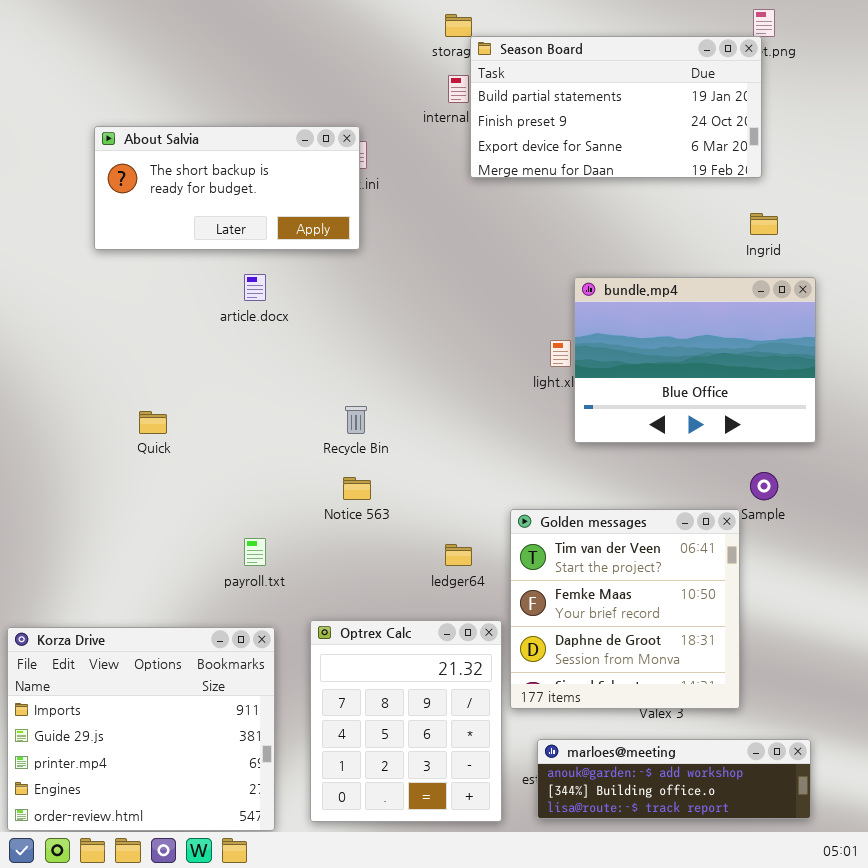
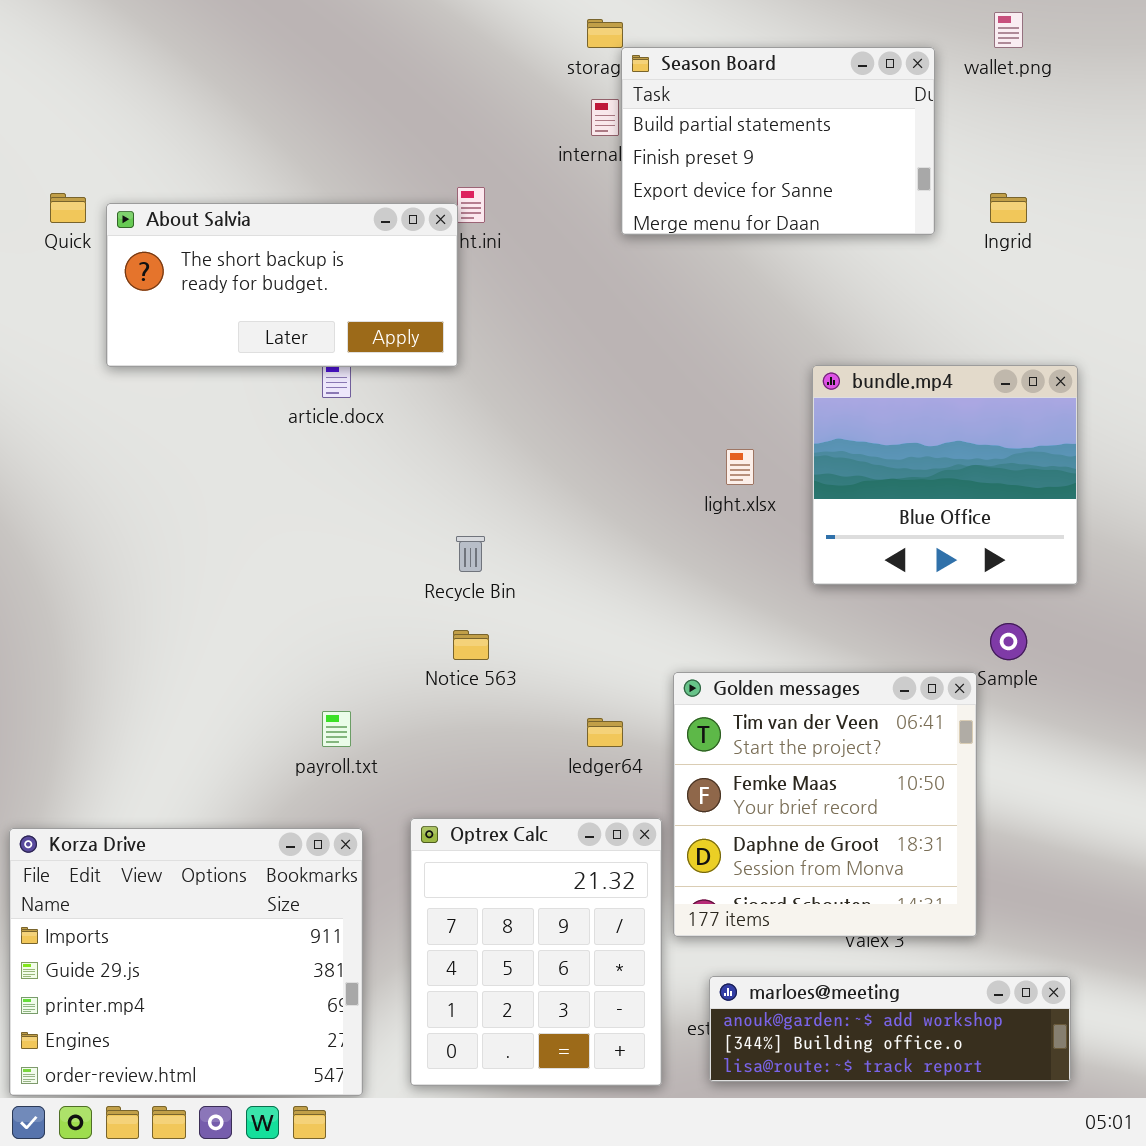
Season Board: [470,36,762,178] -> [621,47,935,235], resized
About Salvia: [94,126,360,250] -> [106,203,458,367], moved
Ingrid: [750,213,778,235] -> [990,193,1027,223], moved
bundle.mp4: [574,277,816,443] -> [812,365,1078,585], resized
Quick: [139,411,167,434] -> [50,193,86,223], moved

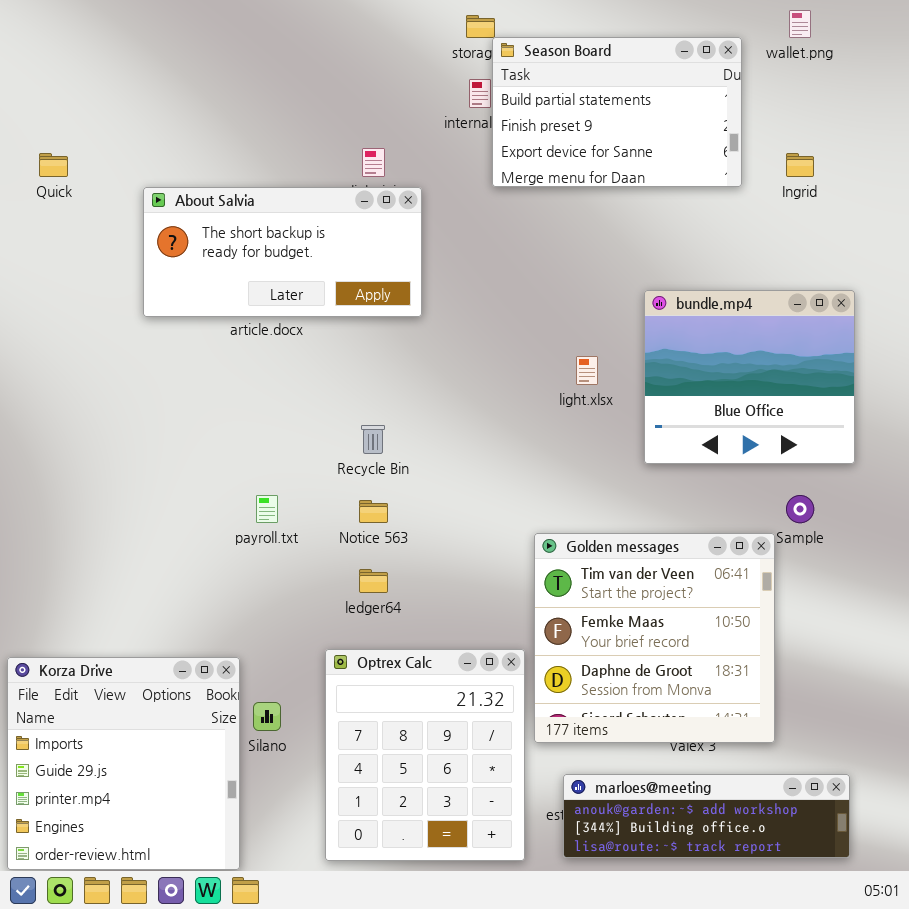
About Salvia: [106,203,458,367] -> [143,187,422,317], moved
payroll.txt: [322,711,351,747] -> [256,495,278,523], moved
ledger64: [587,718,623,747] -> [359,569,388,593], moved
Korza Drive: [9,828,363,1096] -> [7,657,240,870], resized

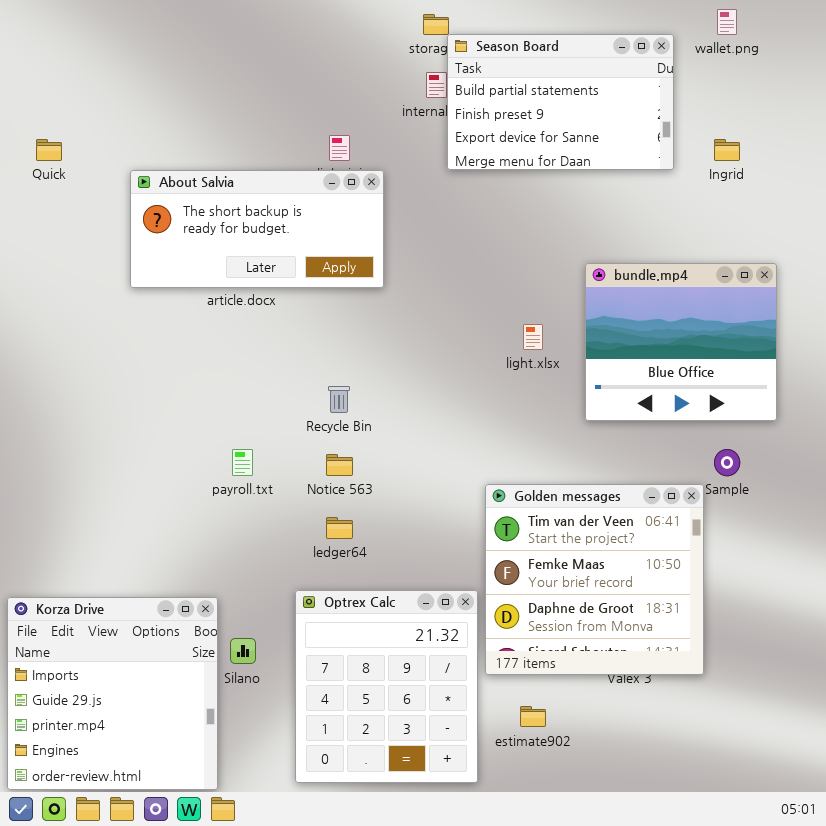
marloes@meeting: [563,774,850,858] -> none, closed

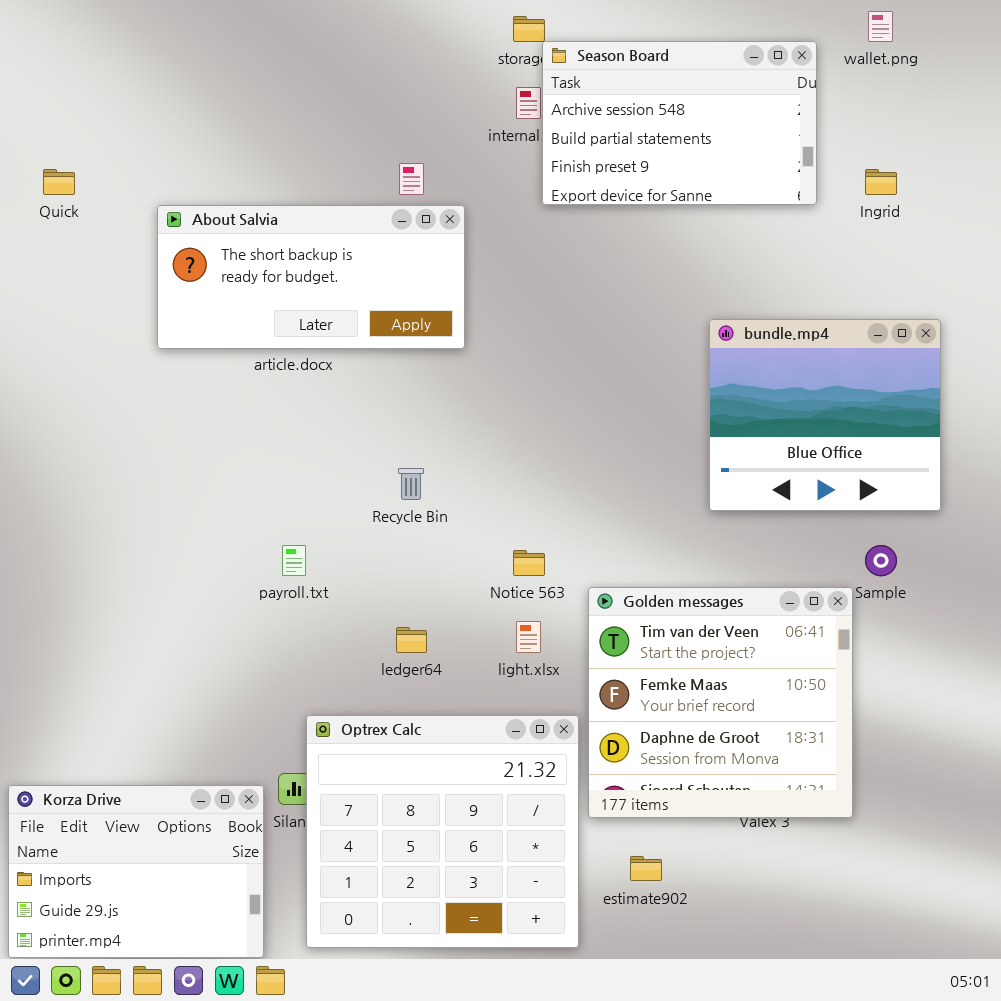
Season Board: [447,34,674,170] -> [542,41,817,205], scrolled up 1 row
light.xlsx: [523,324,543,350] -> [516,621,541,653], moved
Notice 563: [326,454,353,476] -> [513,550,545,576], moved
Optrex Calc: [295,590,478,783] -> [306,715,579,948], resized
Korza Drive: [7,597,218,790] -> [8,785,264,958], resized

